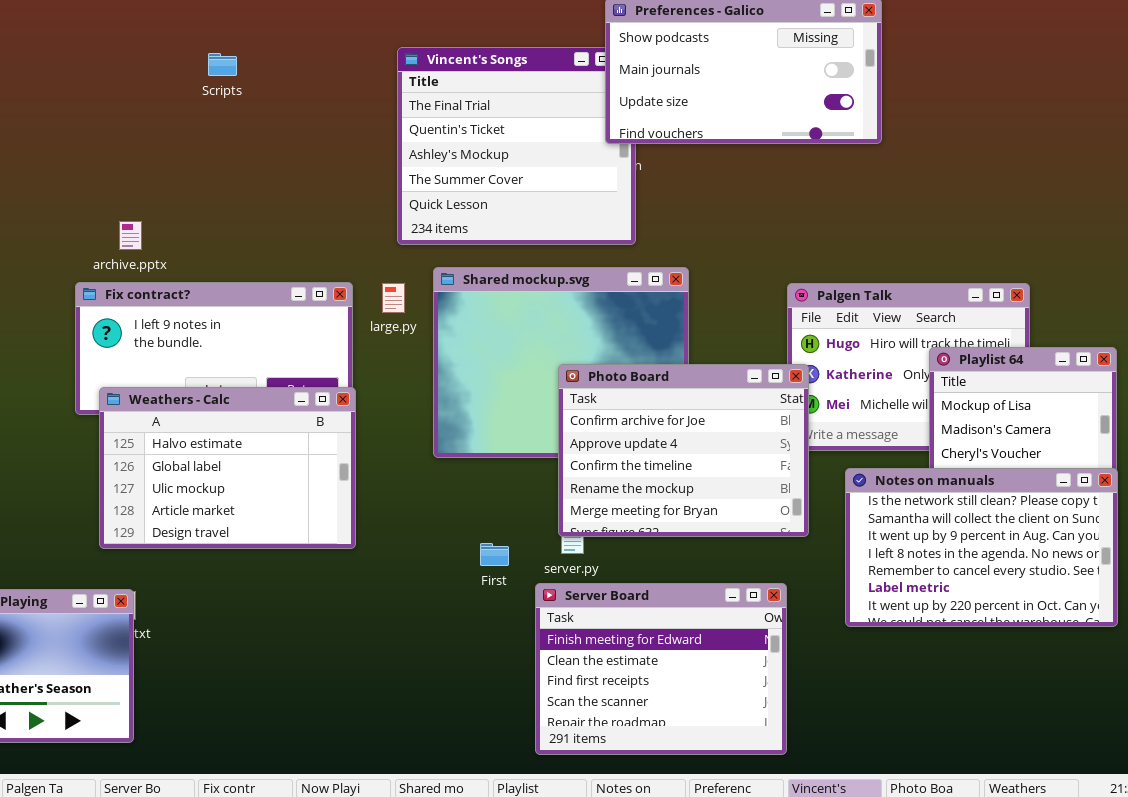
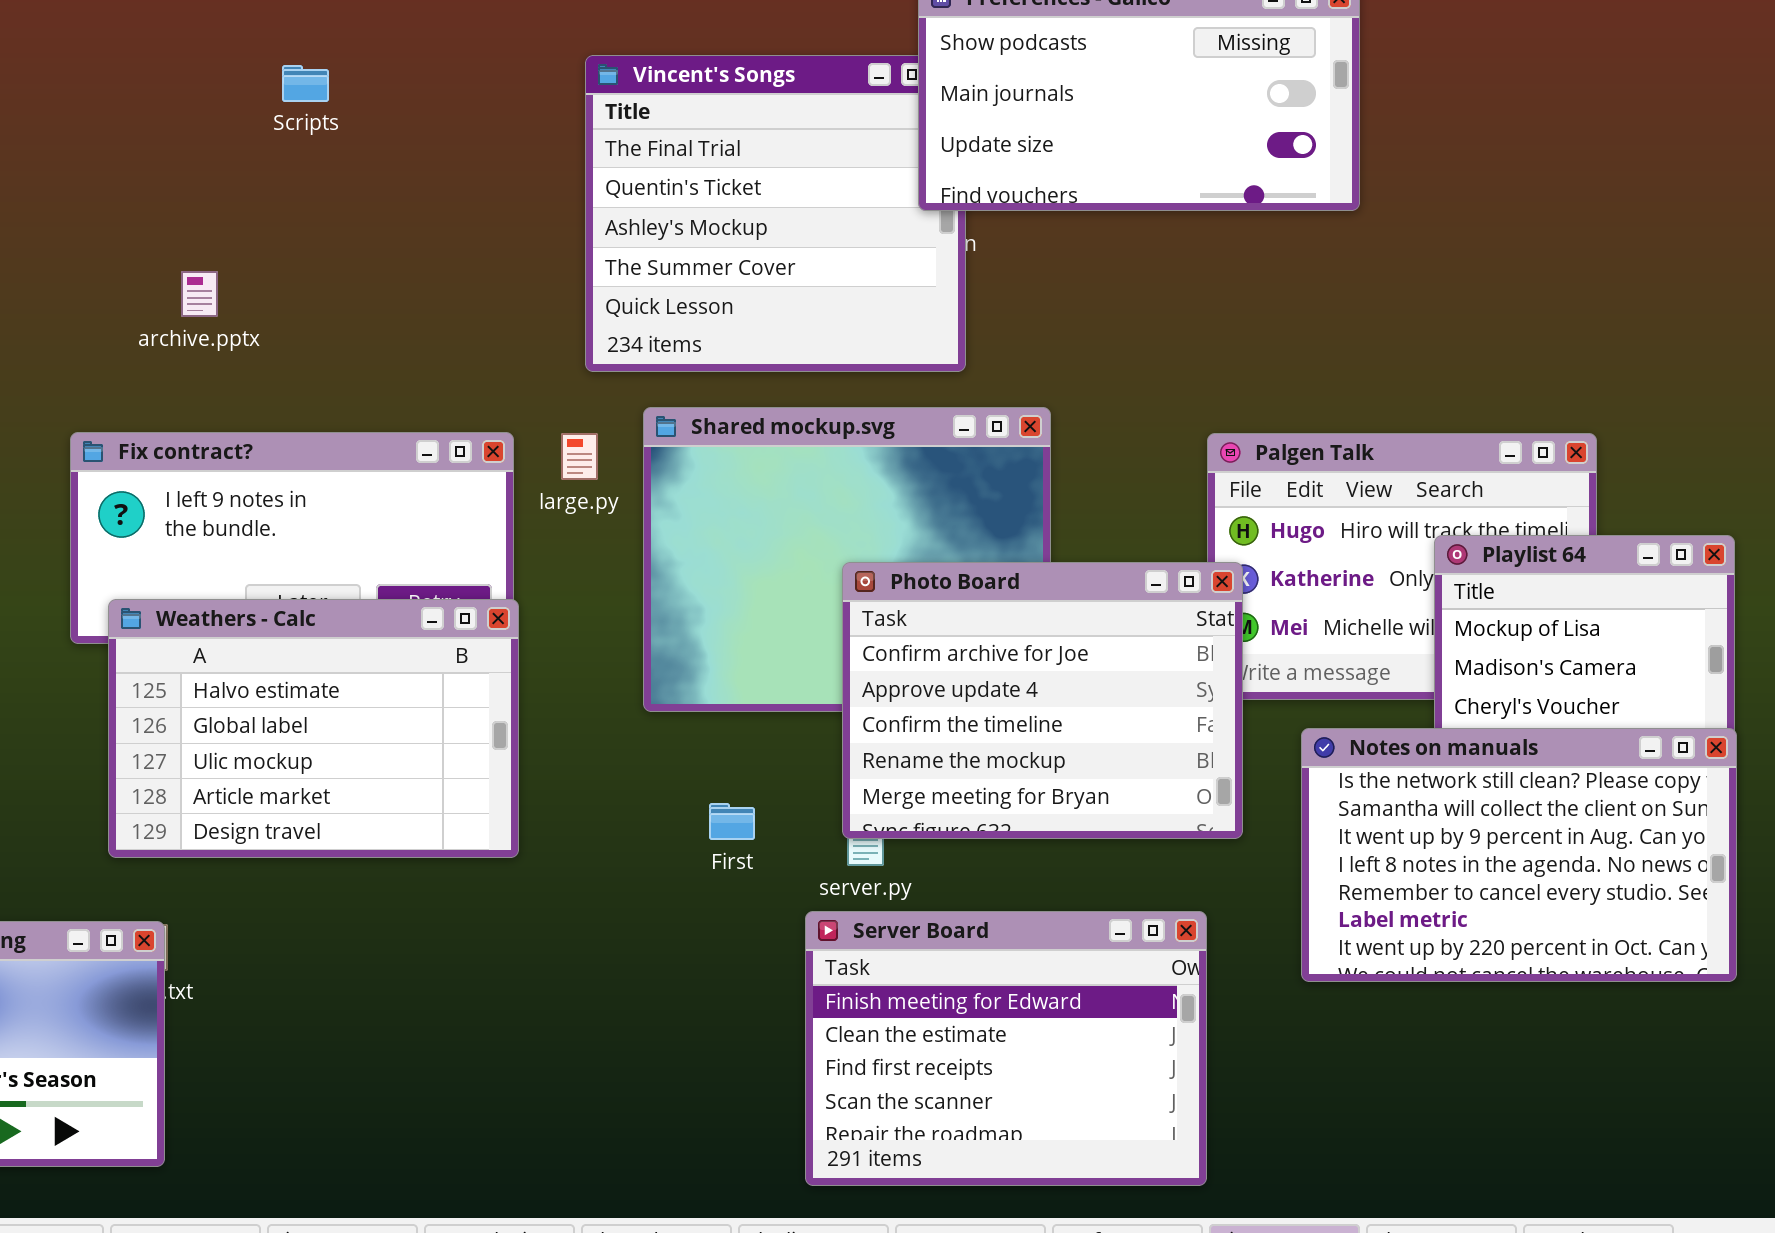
archive.pptx: [119,221,142,250] -> [181,271,218,317], moved
First: [480,543,509,566] -> [709,803,755,840], moved

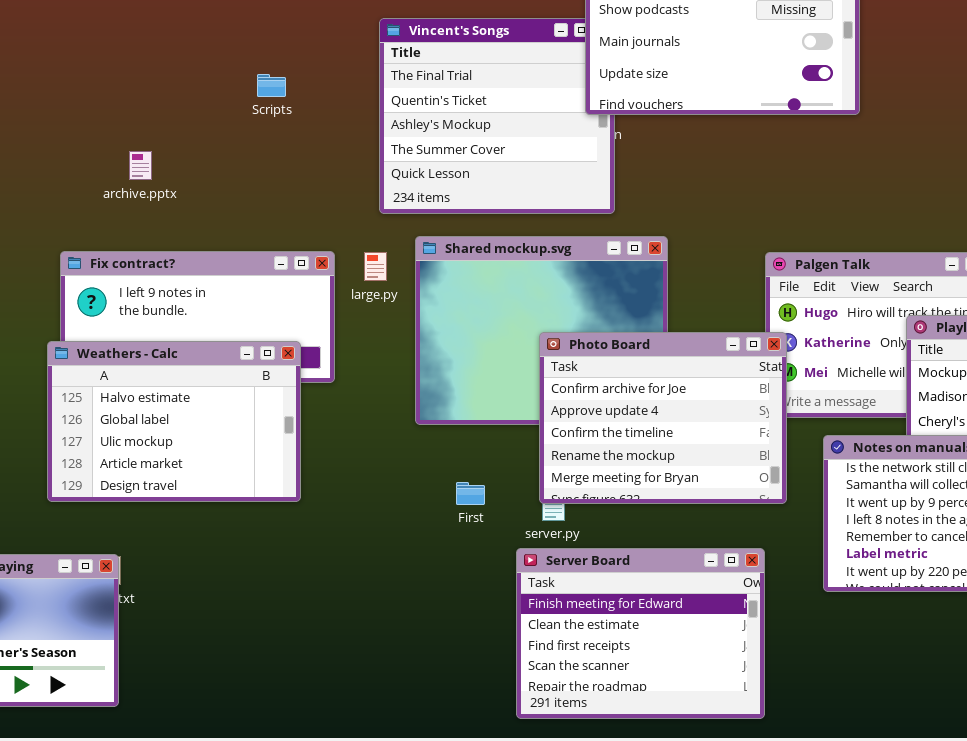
Scripts: [282,65,329,102] -> [257,74,286,97], moved
Weathers - Calc: [108,599,519,858] -> [47,341,301,502], moved

